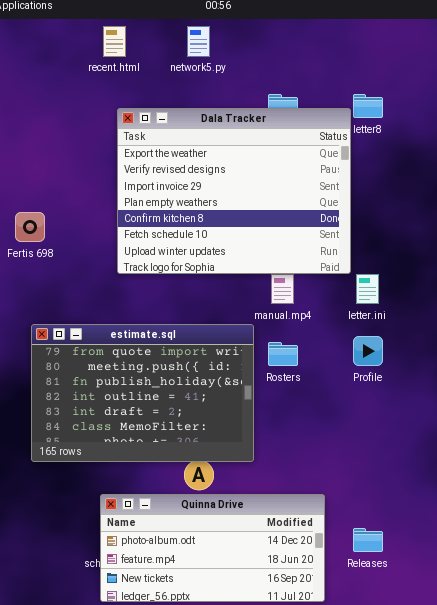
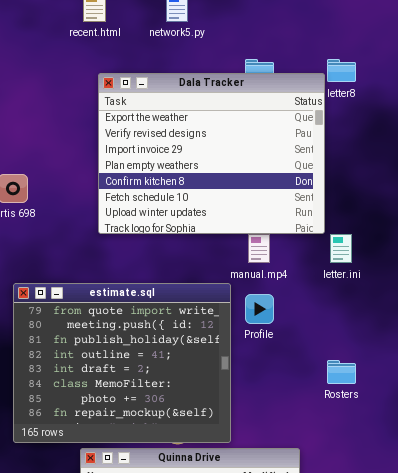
estimate.sql: [31,324,254,462] -> [13,283,231,443], resized
Profile: [353,336,383,366] -> [245,294,274,324], moved
Rosters: [268,342,298,366] -> [327,360,356,384], moved

